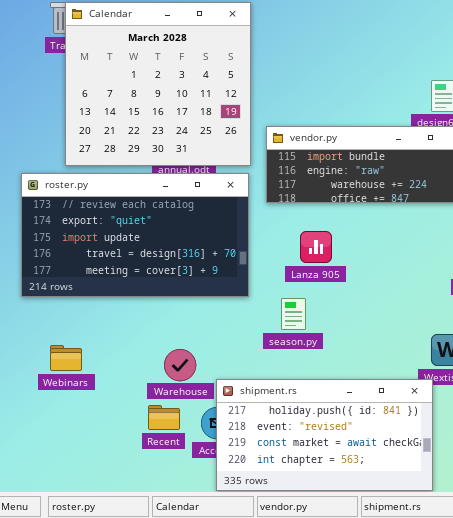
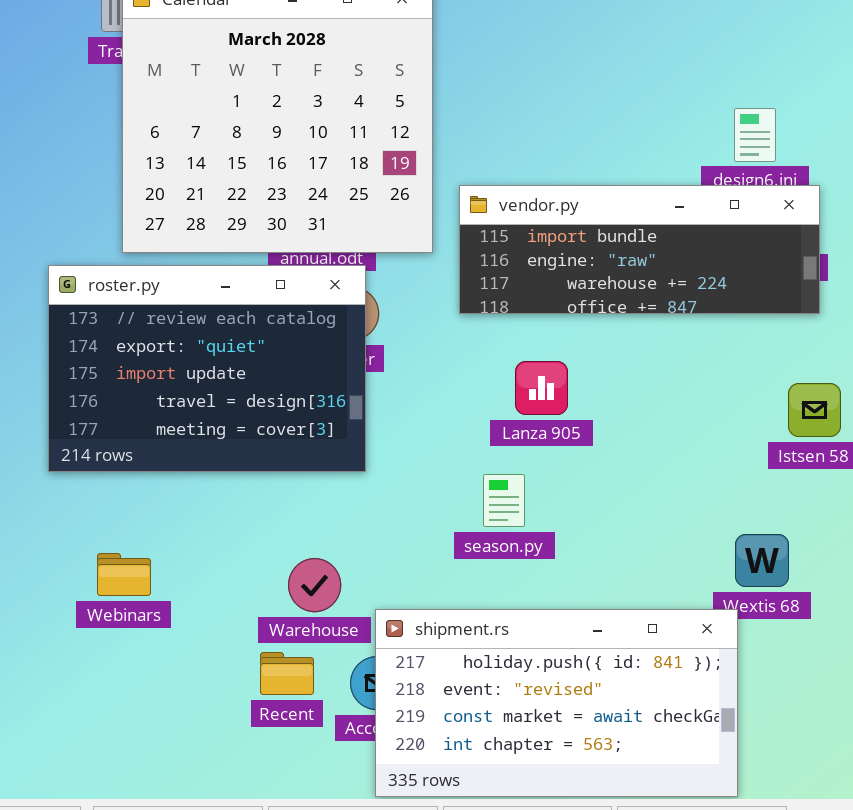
roster.py: [21,173,249,297] -> [48,265,366,472], resized

